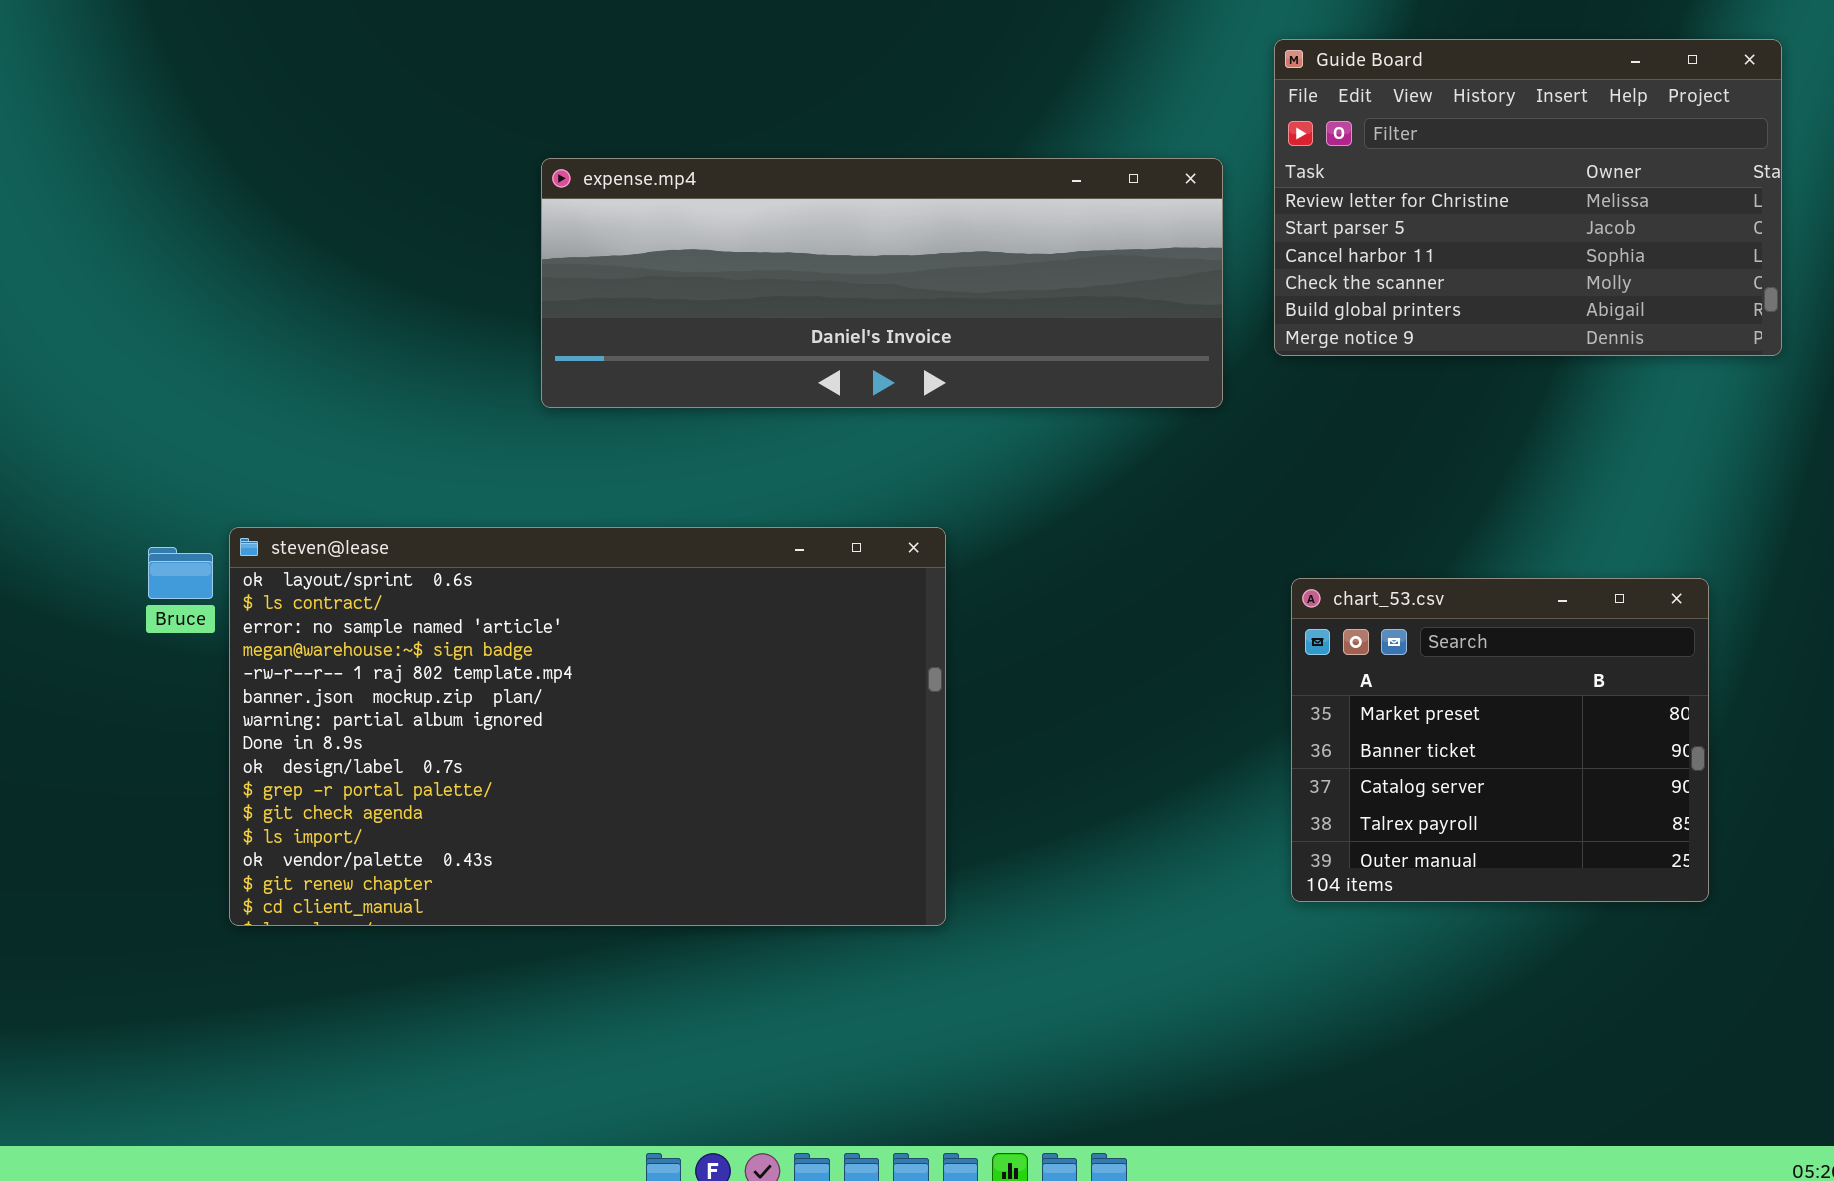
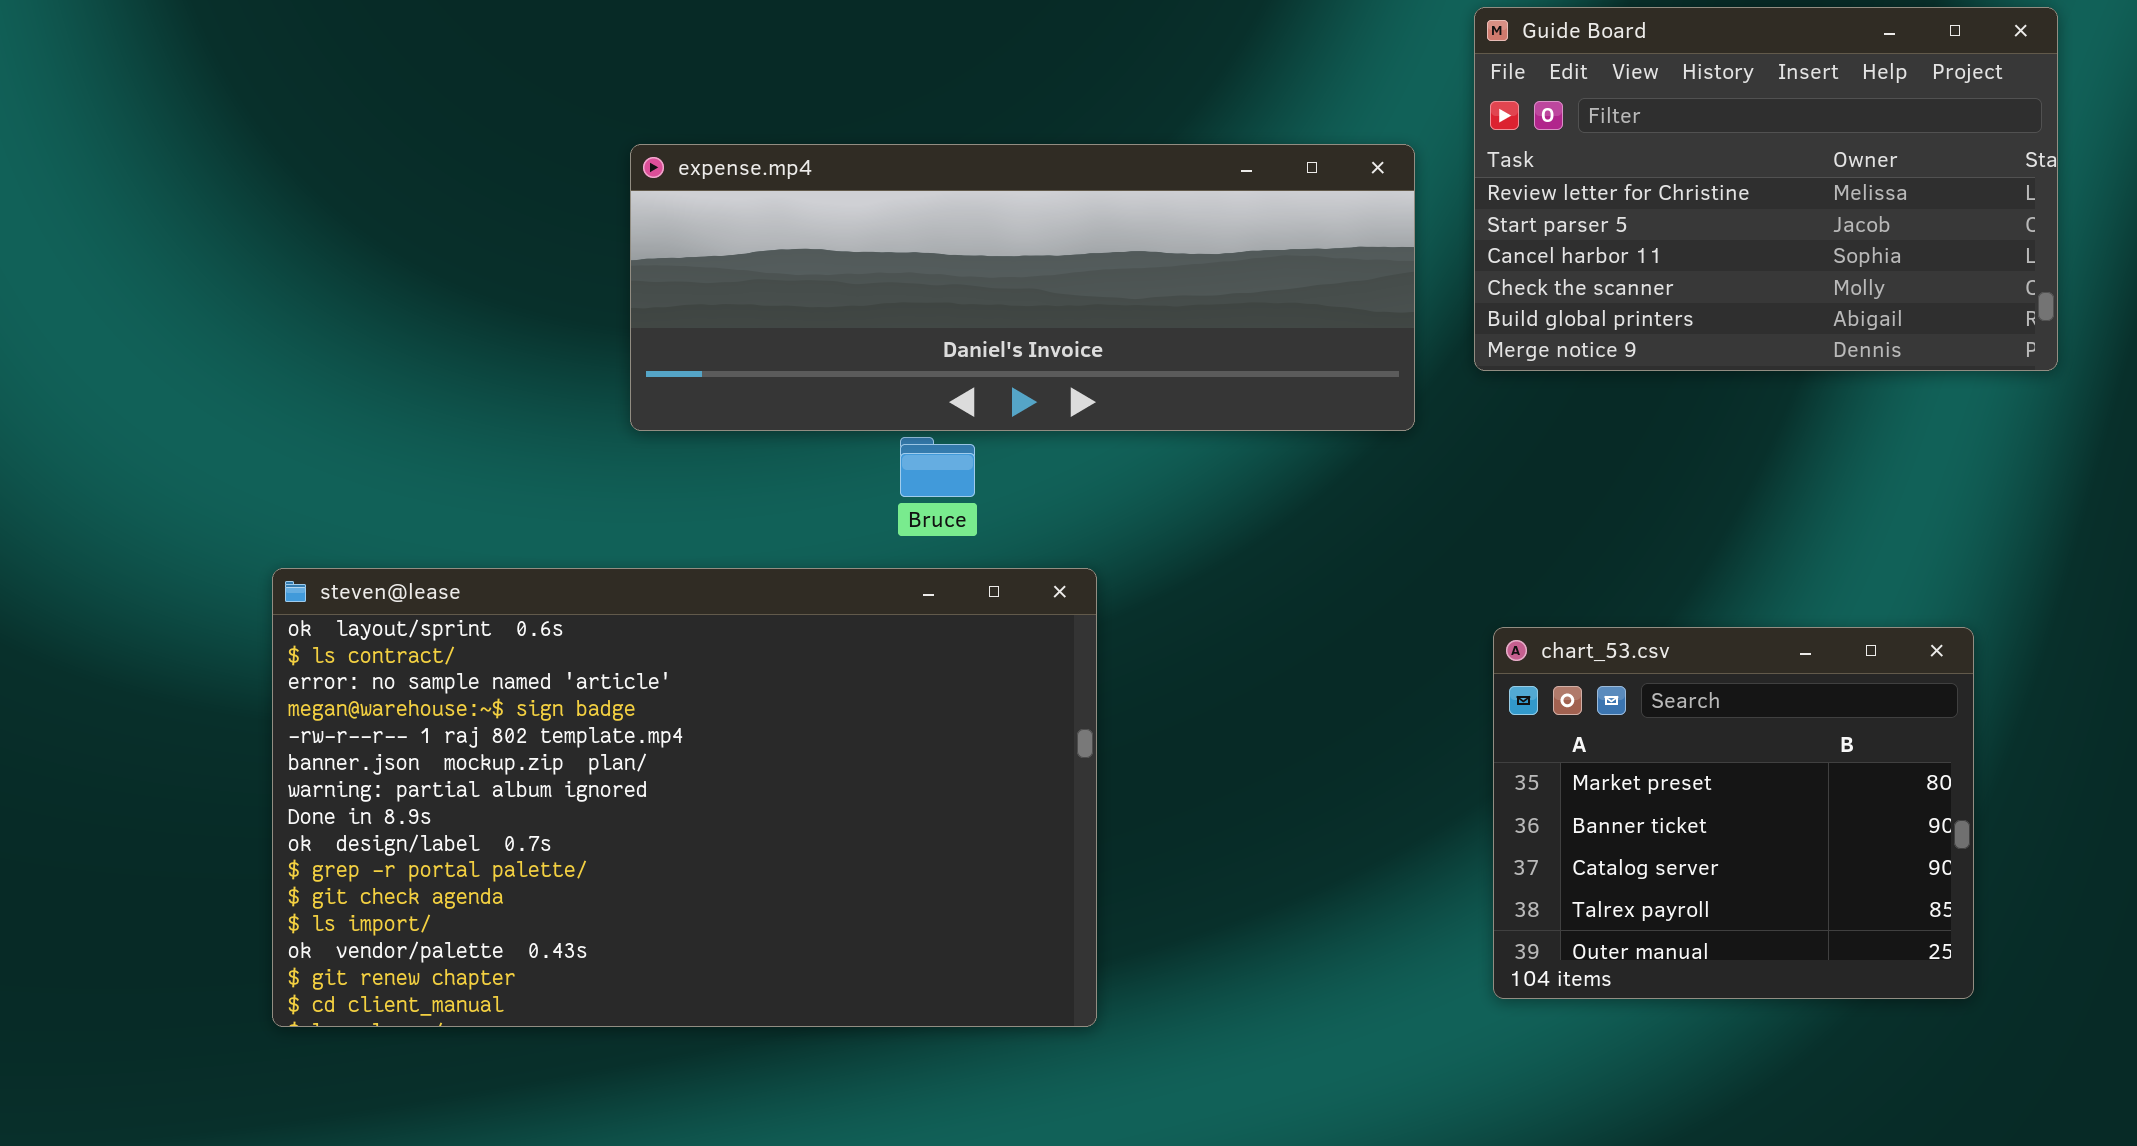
Bruce: [148,547,213,599] -> [900,437,975,497], moved

